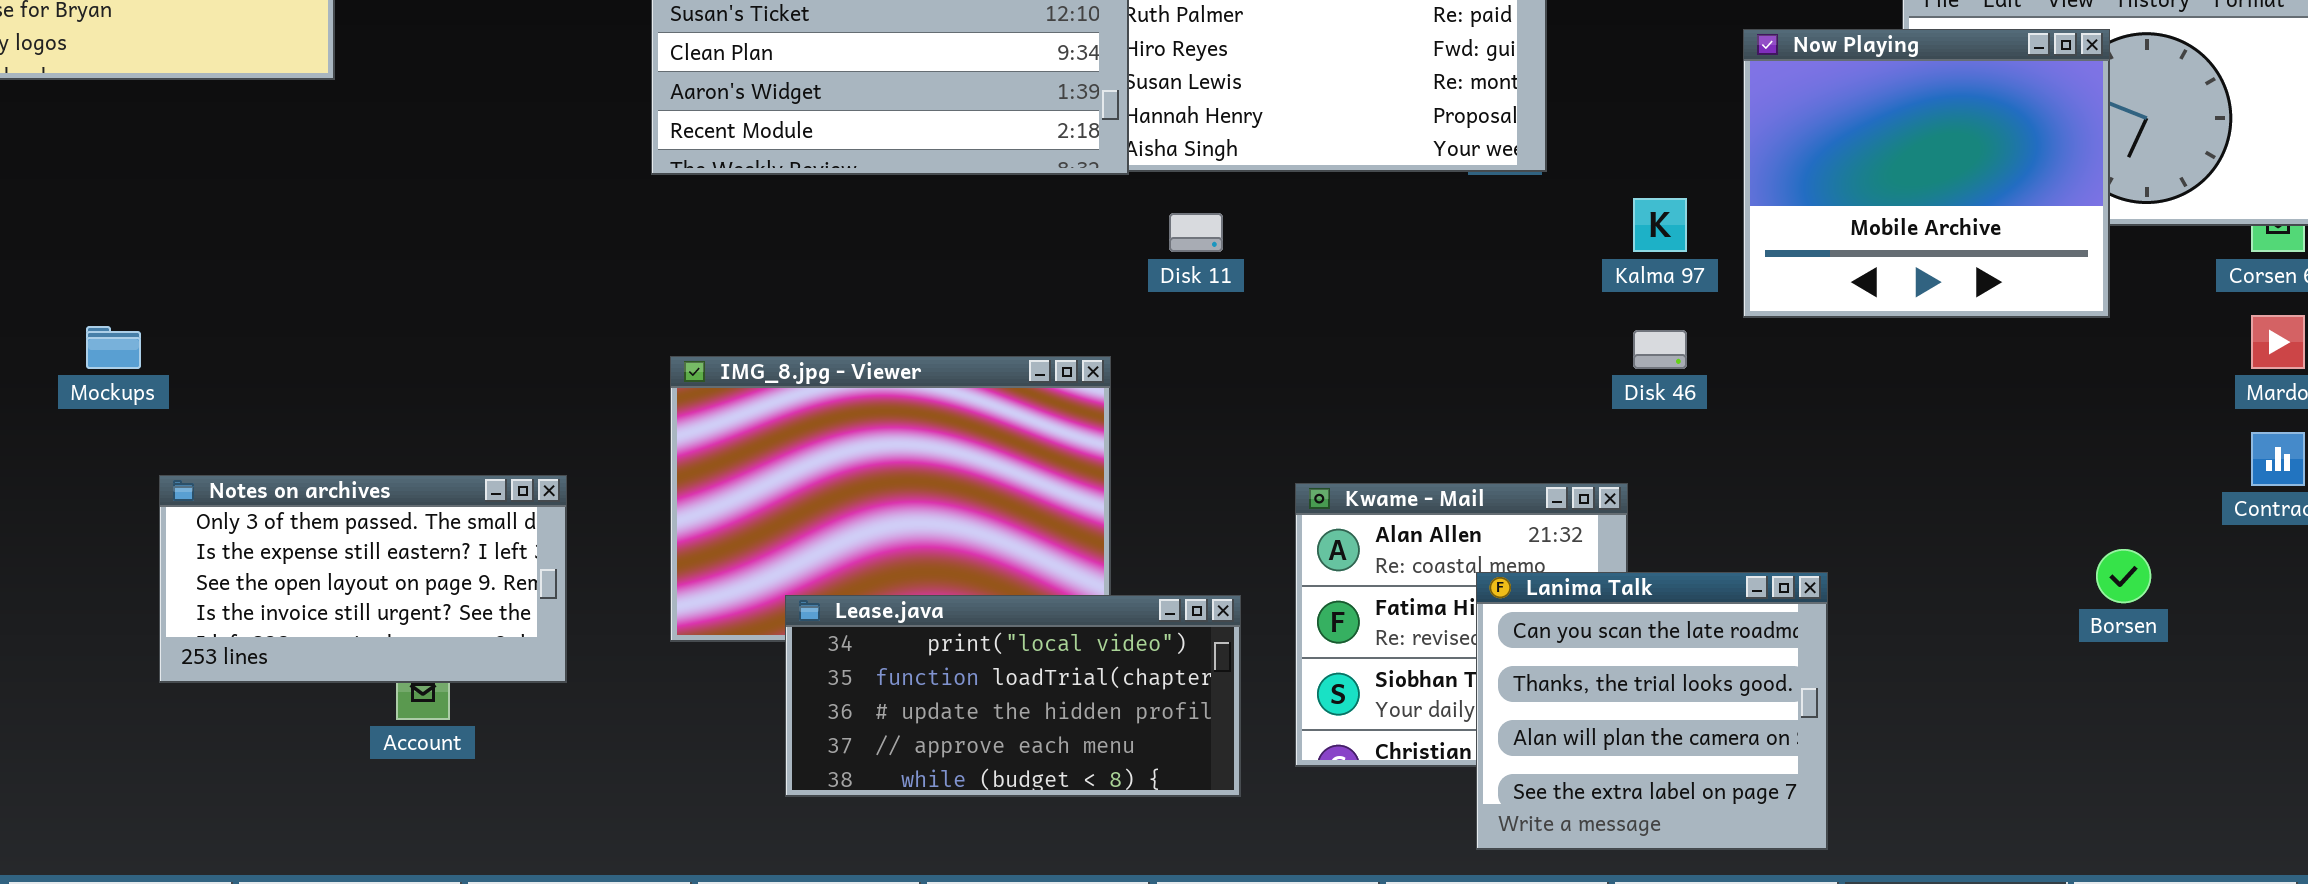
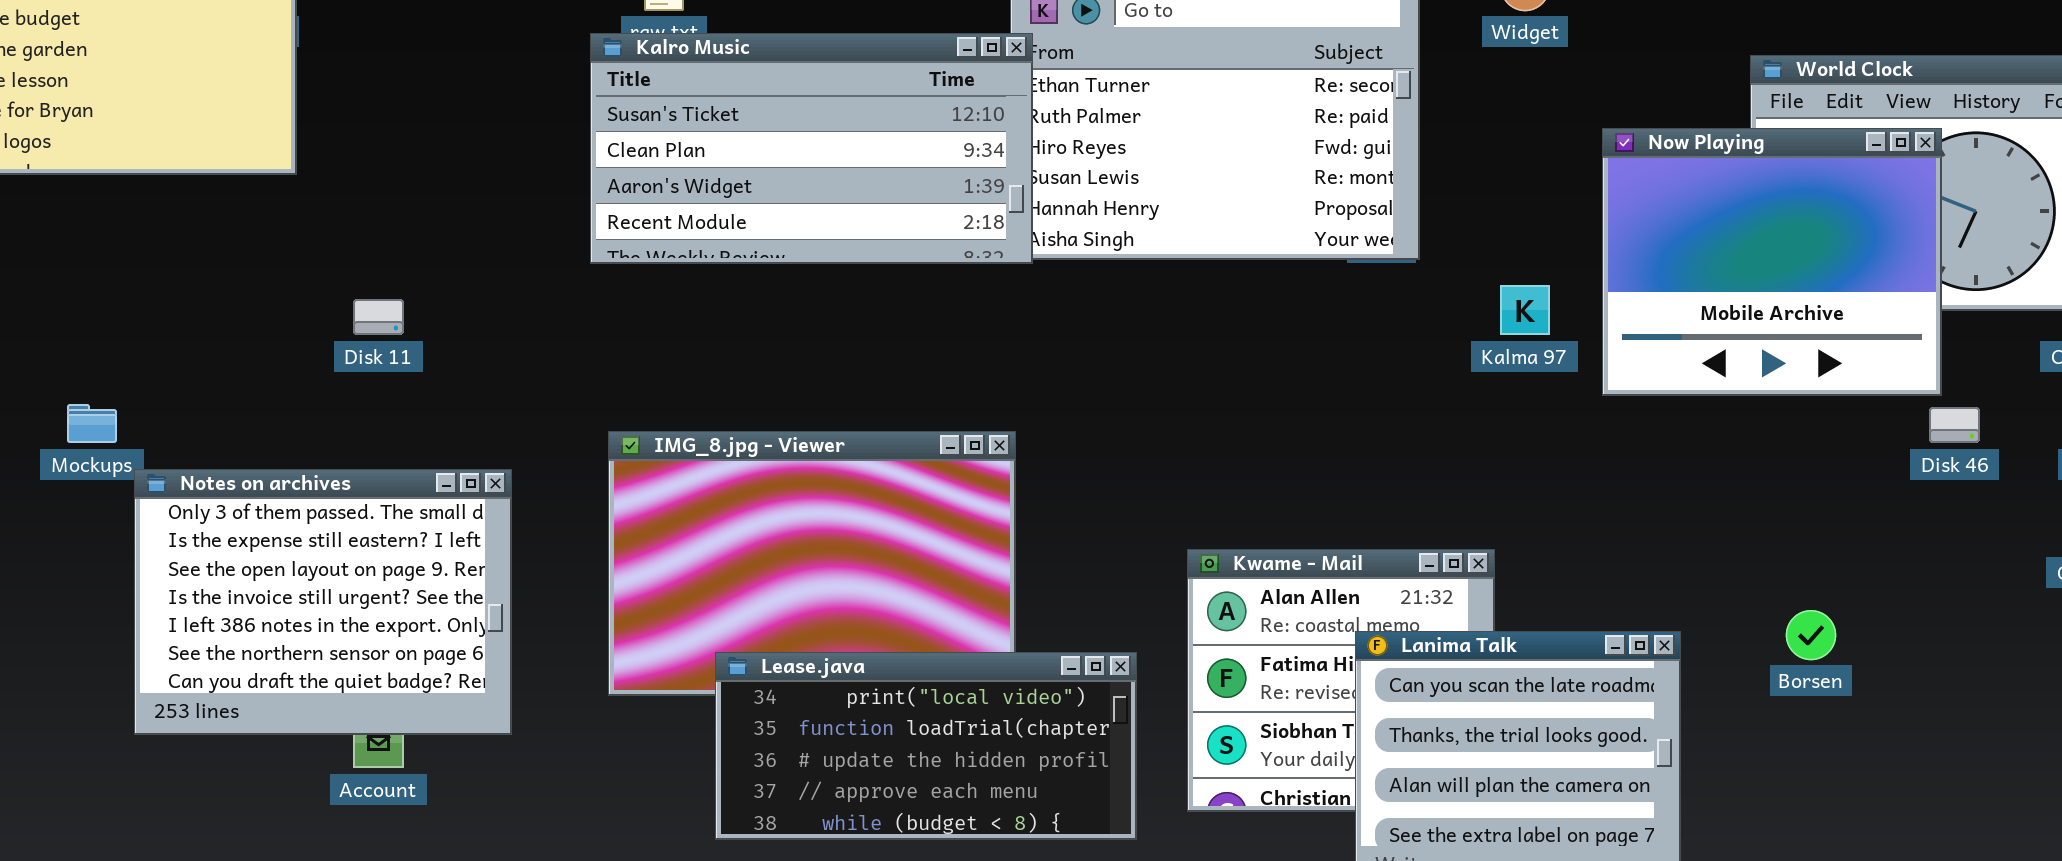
Disk 11: [1169,213,1223,252] -> [353,299,404,335], moved
Disk 46: [1633,330,1687,369] -> [1929,407,1980,443], moved
Notes on archives: [159,475,567,683] -> [134,469,512,735], resized
Borsen: [2096,549,2151,603] -> [1786,610,1836,660], moved

